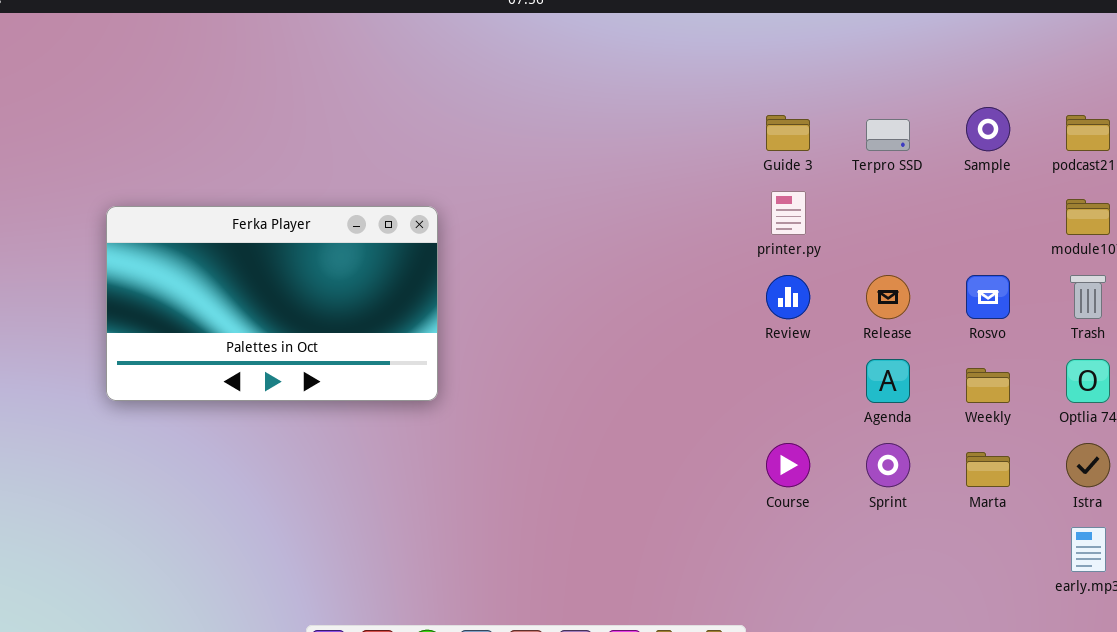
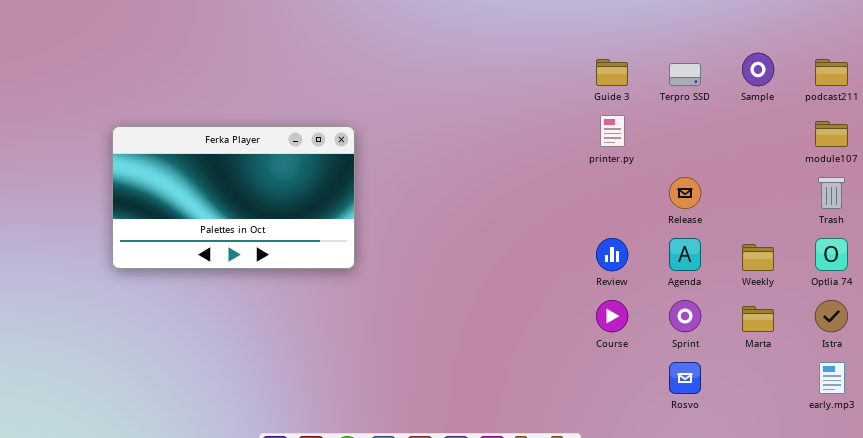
Review: [766,275,810,319] -> [596,238,628,271], moved
Rosvo: [966,275,1010,319] -> [669,362,701,394], moved

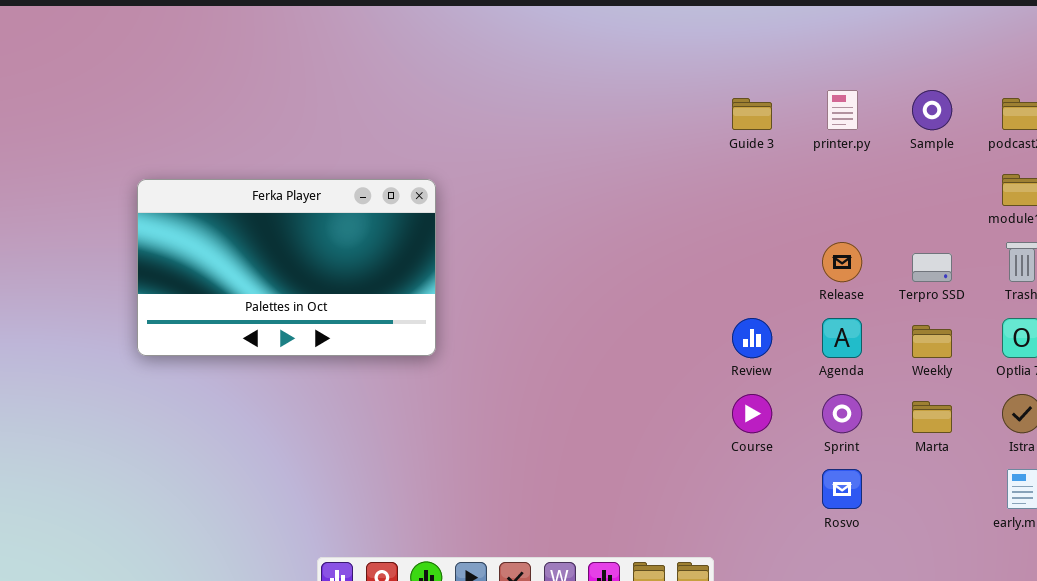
Terpro SSD: [669,63,701,86] -> [912,253,952,282], moved
printer.py: [600,115,625,147] -> [827,90,858,130], moved

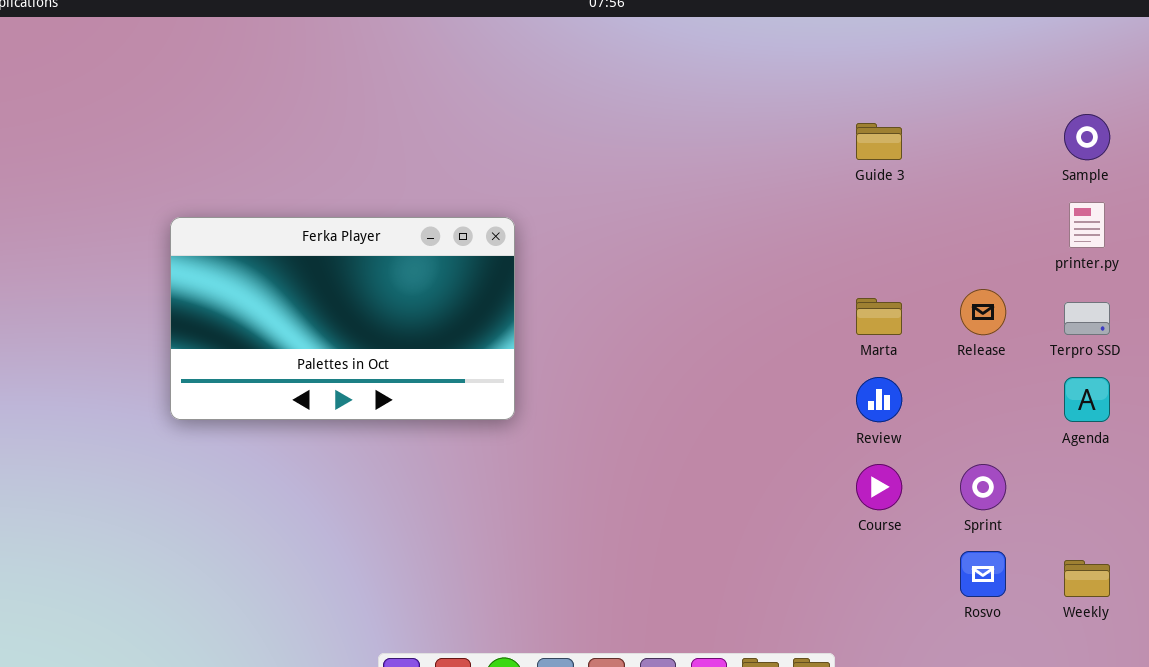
printer.py: [827,90,858,130] -> [1069,202,1105,248], moved
Agenda: [822,318,862,358] -> [1064,377,1110,422], moved
Weekly: [912,325,952,358] -> [1064,560,1110,597], moved
Marta: [912,401,952,433] -> [856,298,902,335], moved

